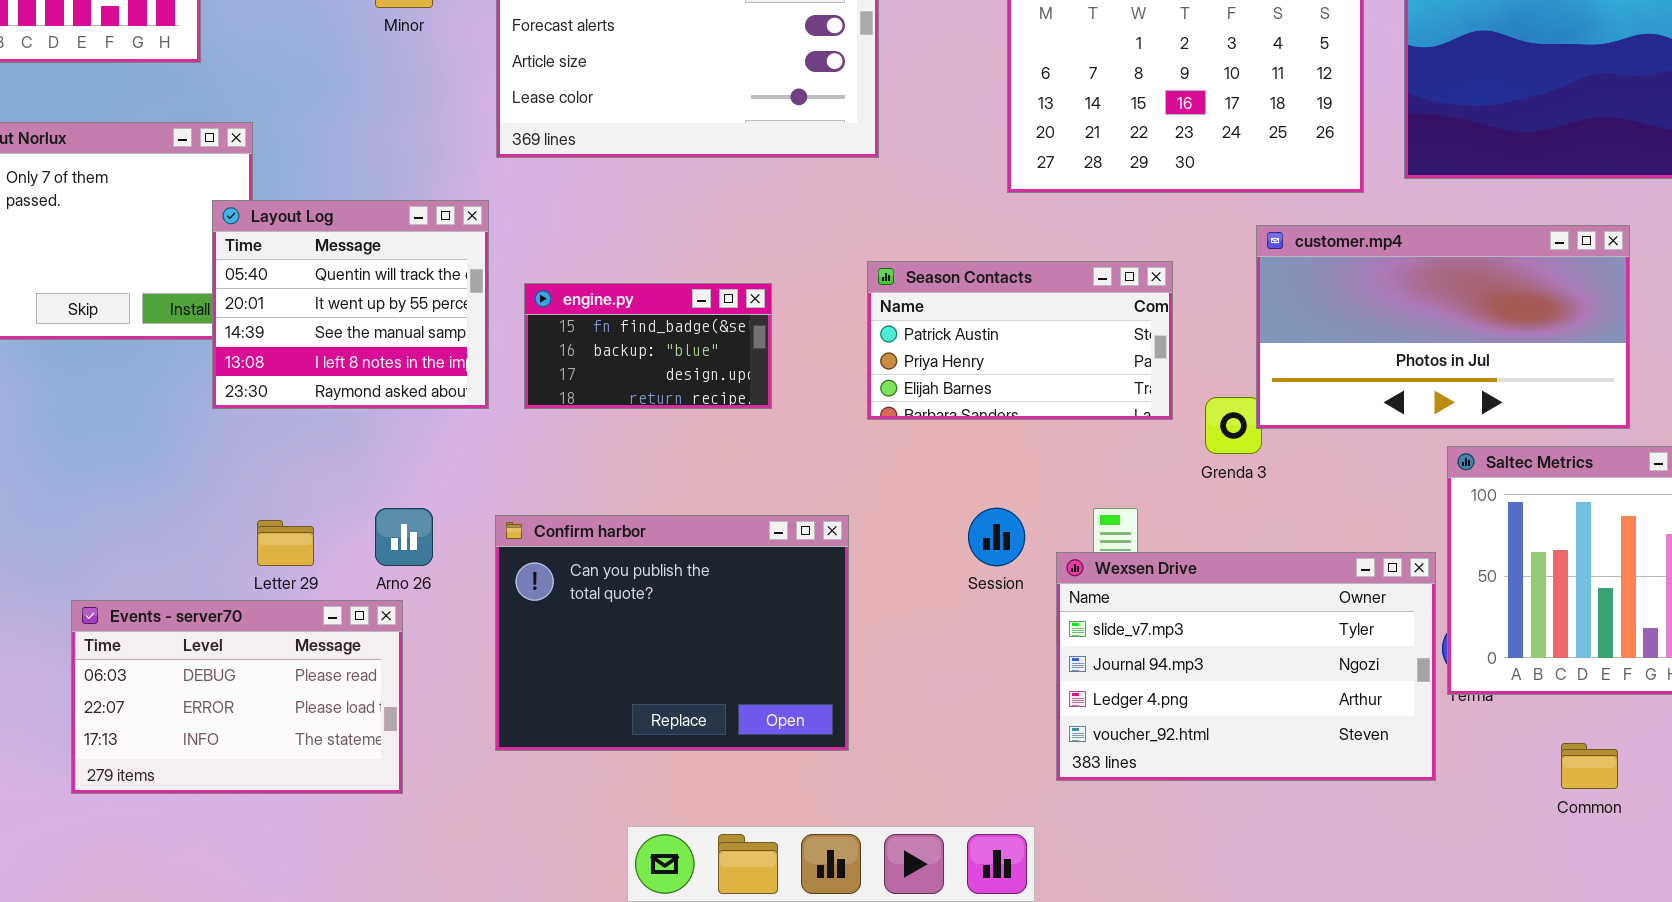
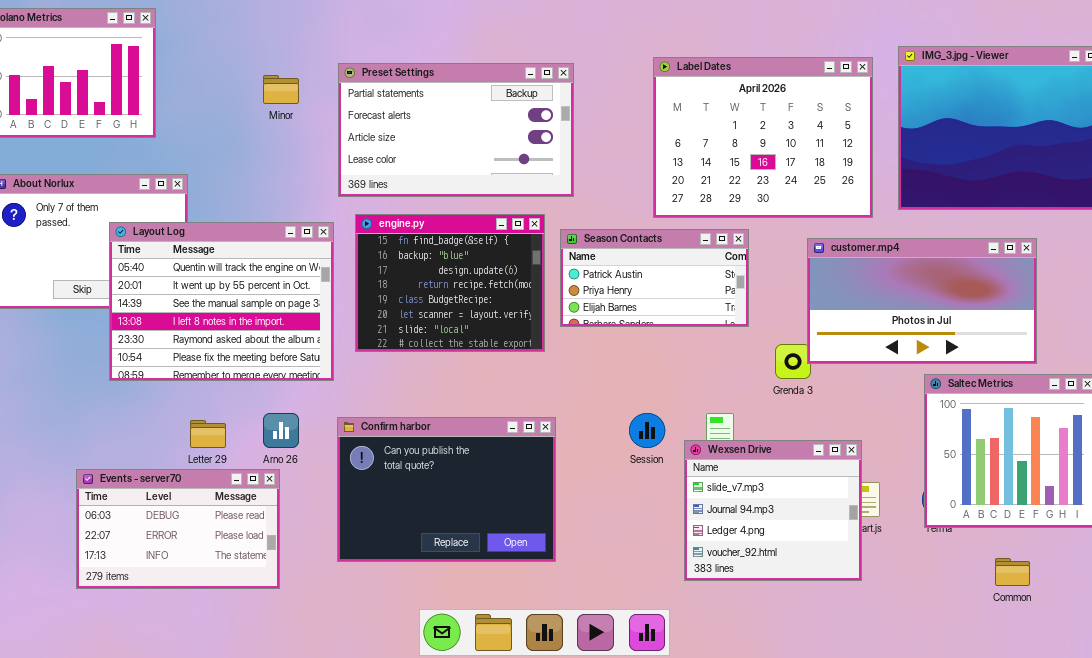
Layout Log: [212,200,489,409] -> [109,222,334,381], resized
Season Contacts: [867,261,1173,420] -> [560,229,749,327], moved
engine.py: [524,283,772,409] -> [355,214,545,352], resized
Wexsen Drive: [1056,552,1436,781] -> [684,440,862,581], resized

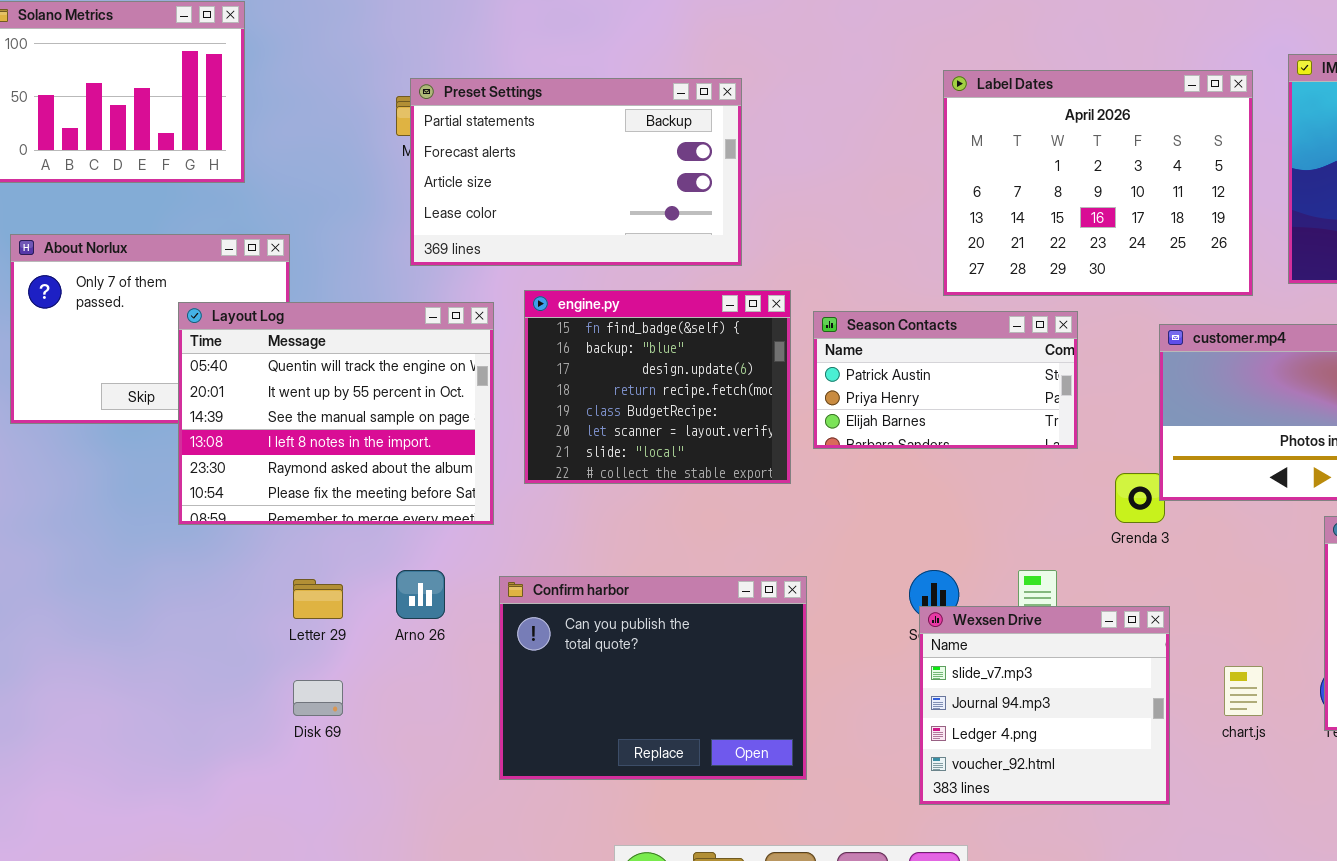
Preset Settings: [338,63,574,197] -> [410,78,742,266], moved
Wexsen Drive: [684,440,862,581] -> [919,606,1170,805], moved
Events - server70: [76,469,280,589] -> none, closed

